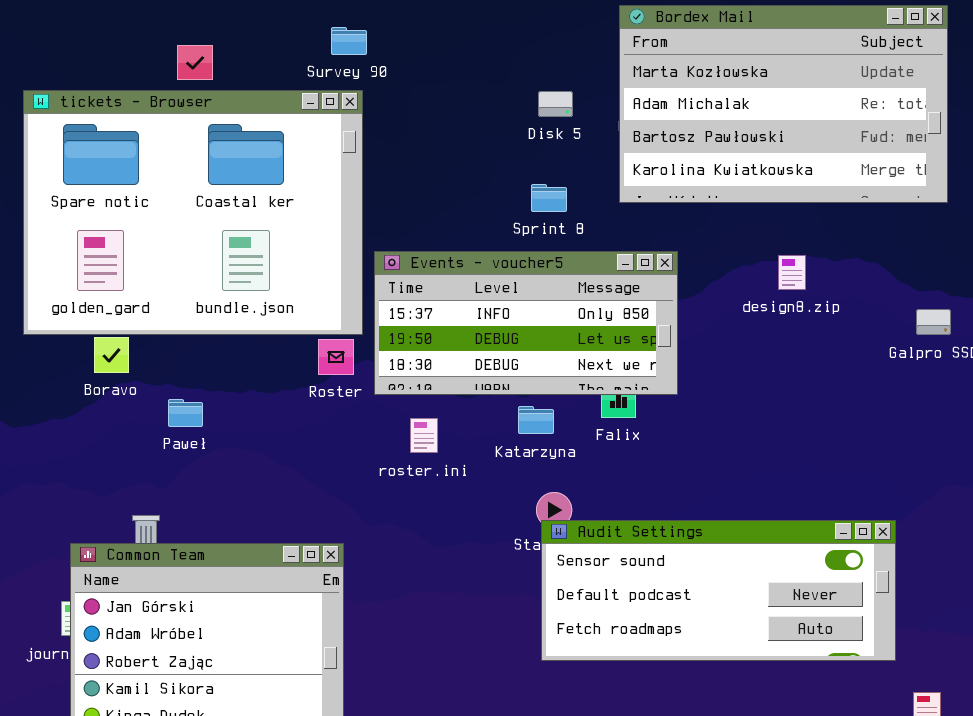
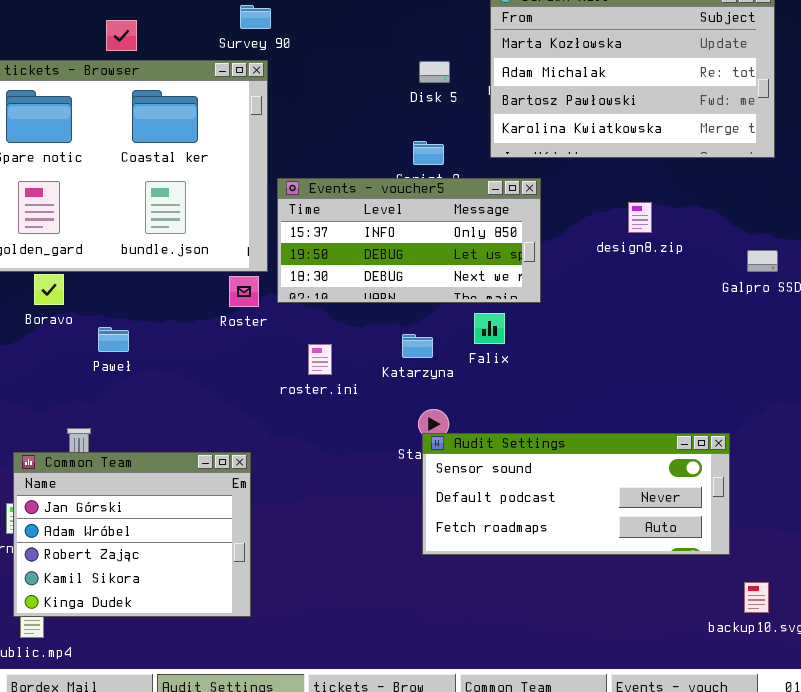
Events - voucher5: [374,251,678,395] -> [277,178,541,303], moved

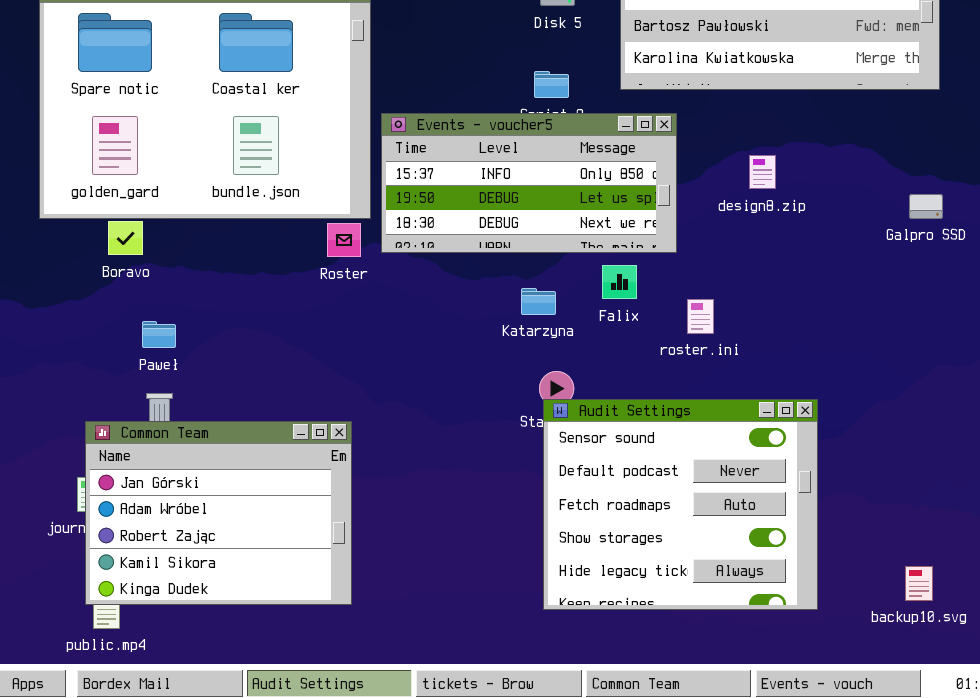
design8.zip: [628,202,652,233] -> [749,155,776,189], moved
Paweł: [98,327,129,352] -> [142,321,176,348], moved
roster.ini: [308,344,332,375] -> [687,299,714,334], moved
Audit Settings: [422,433,730,555] -> [543,399,818,610], resized

